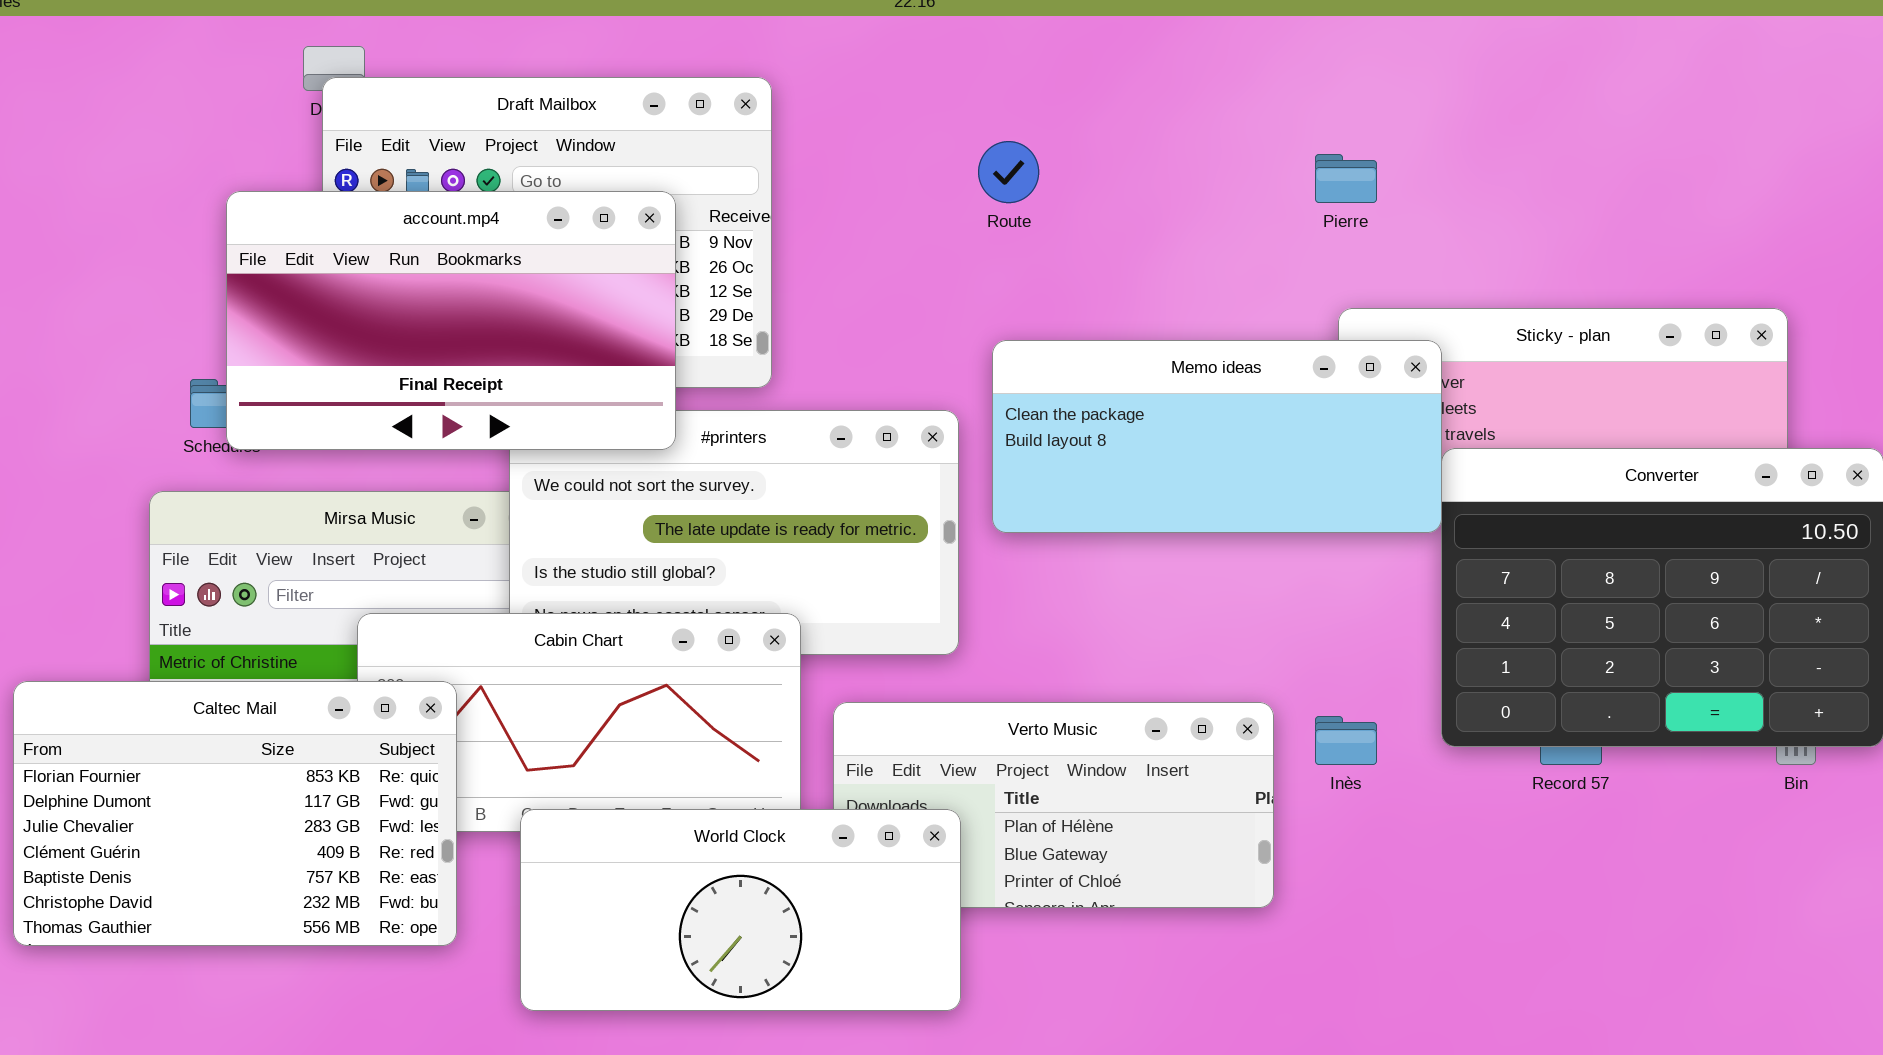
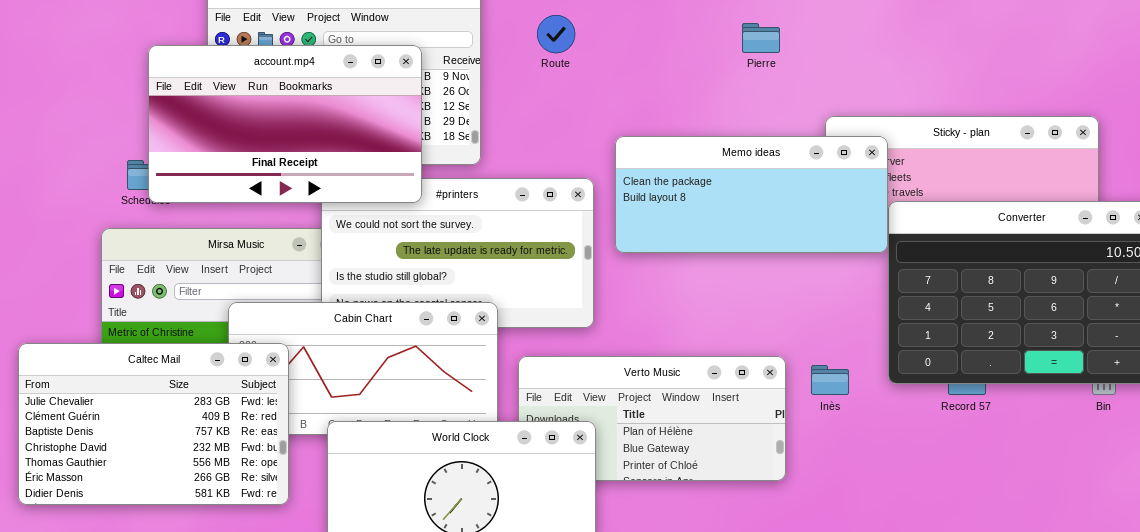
Route: [978,141,1039,203] -> [537,15,575,53], moved
Pierre: [1315,154,1377,203] -> [742,23,780,53], moved
Caltec Mail: [13,681,457,946] -> [18,343,289,505], scrolled down 2 rows

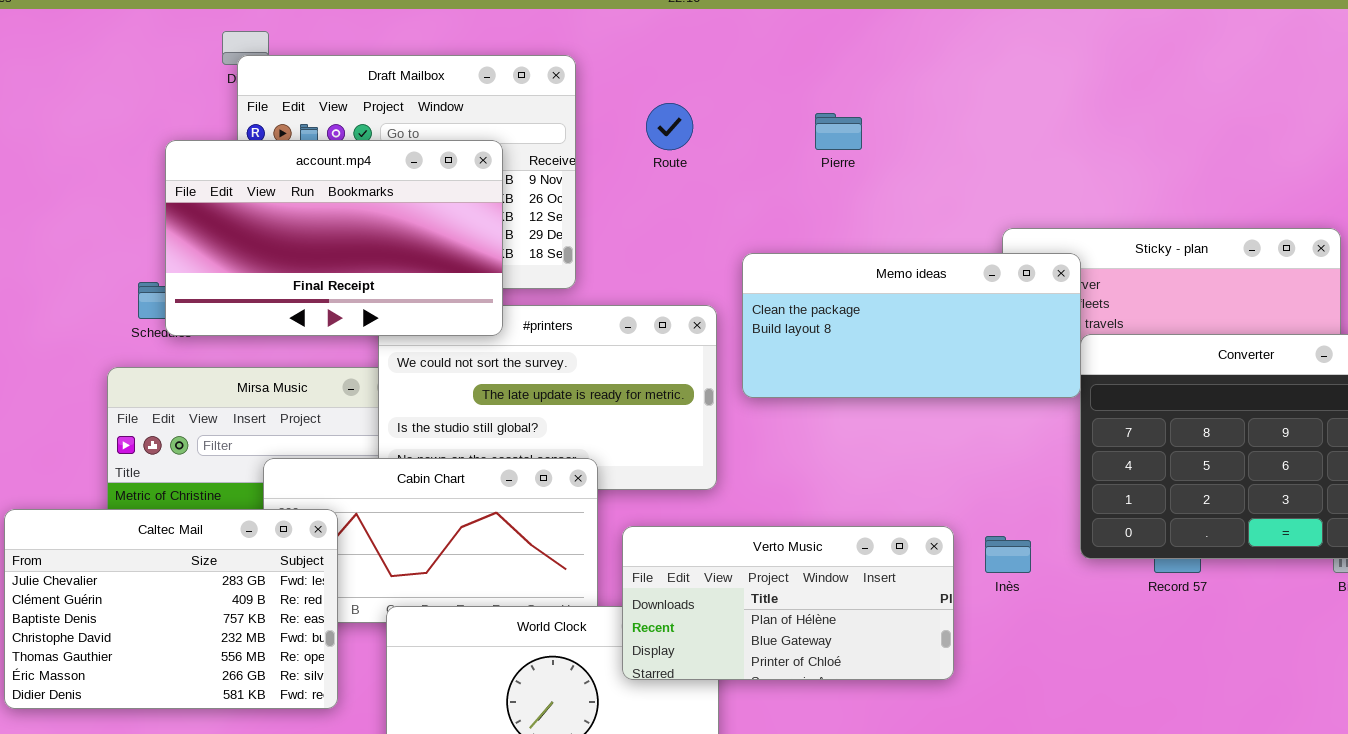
Pierre: [742,23,780,53] -> [815,113,862,150], moved
Verto Music: [518,356,786,481] -> [622,526,954,680], raised

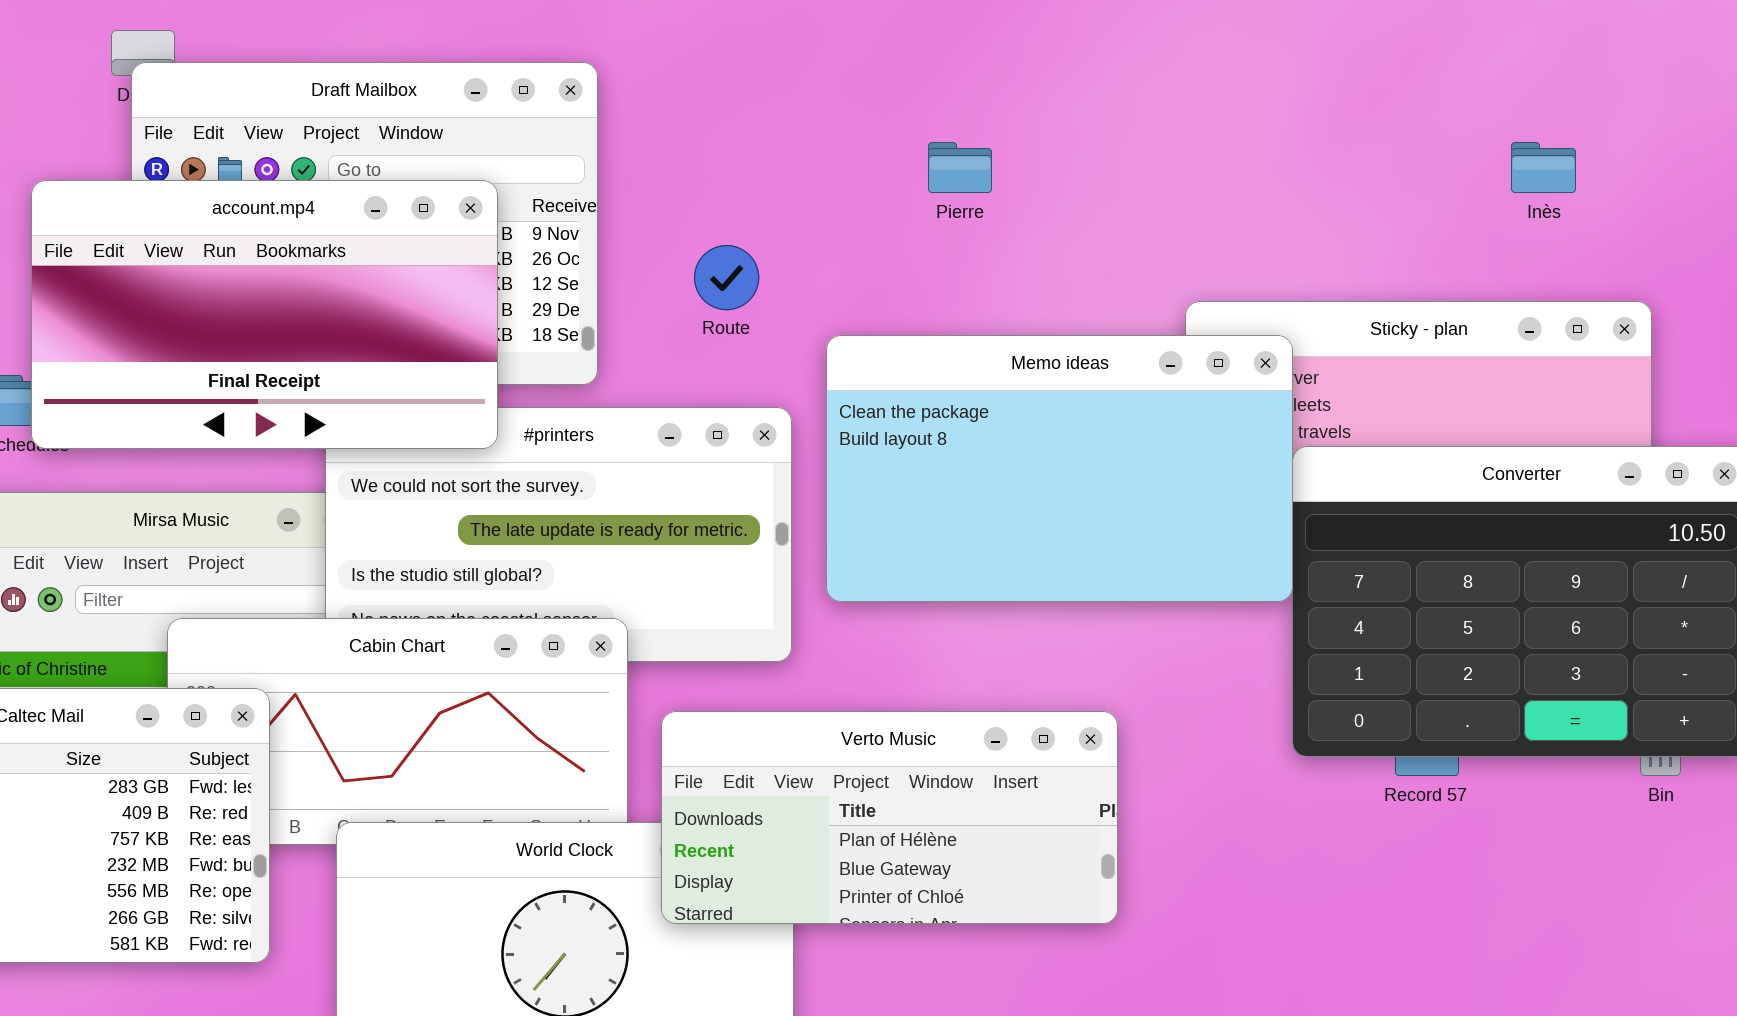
Route: [646,103,693,150] -> [694,245,759,310], moved
Memo ideas: [742,253,1081,398] -> [826,335,1293,602], resized
Inès: [985,536,1031,573] -> [1511,142,1576,193], moved

